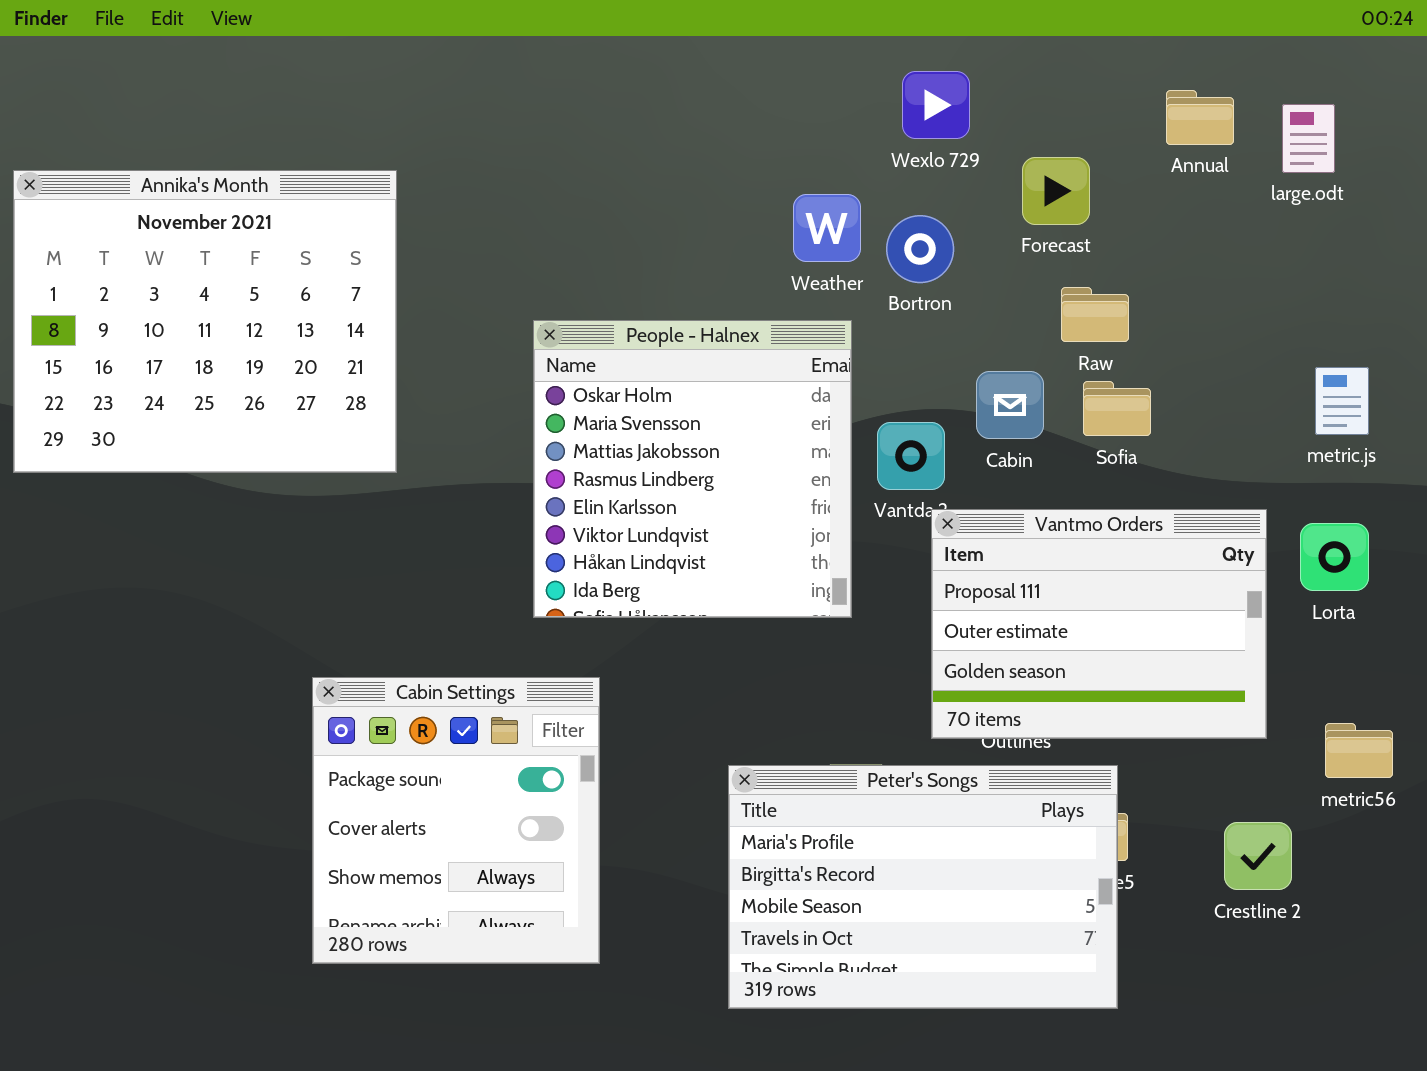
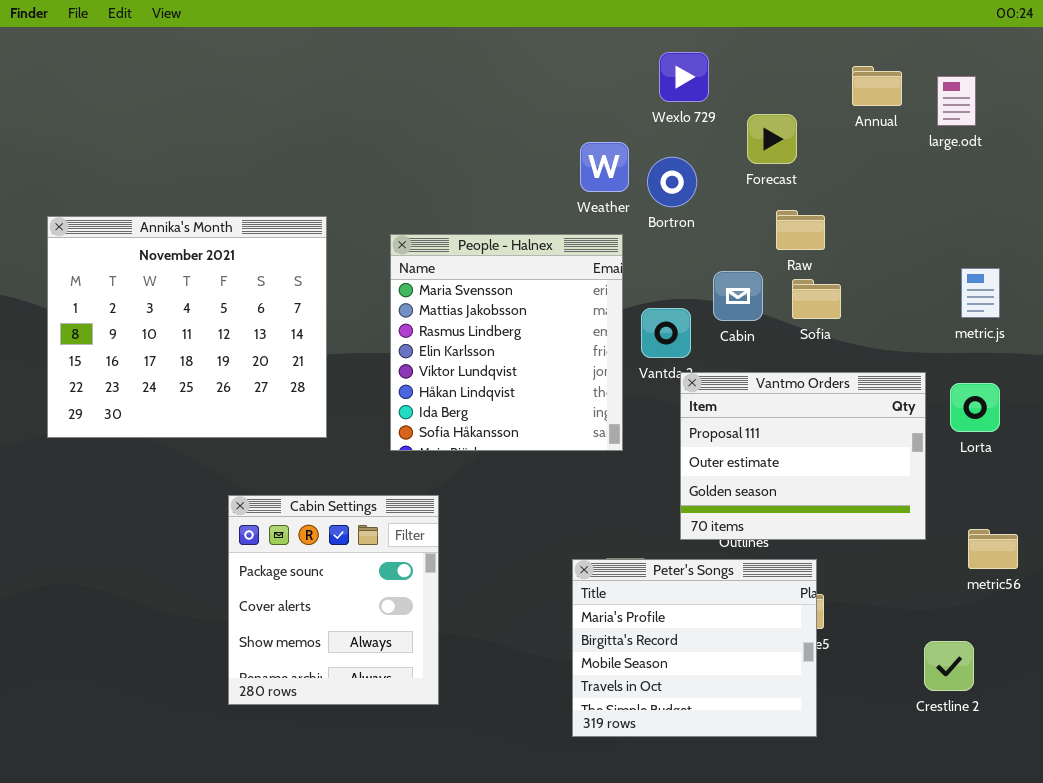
Annika's Month: [13,170,397,473] -> [47,216,327,438], moved
People - Halnex: [533,320,852,618] -> [390,234,623,451], scrolled down 1 row
Peter's Songs: [728,765,1118,1009] -> [572,559,817,737], resized
Crestline 2: [1224,822,1292,890] -> [924,641,974,691], moved

